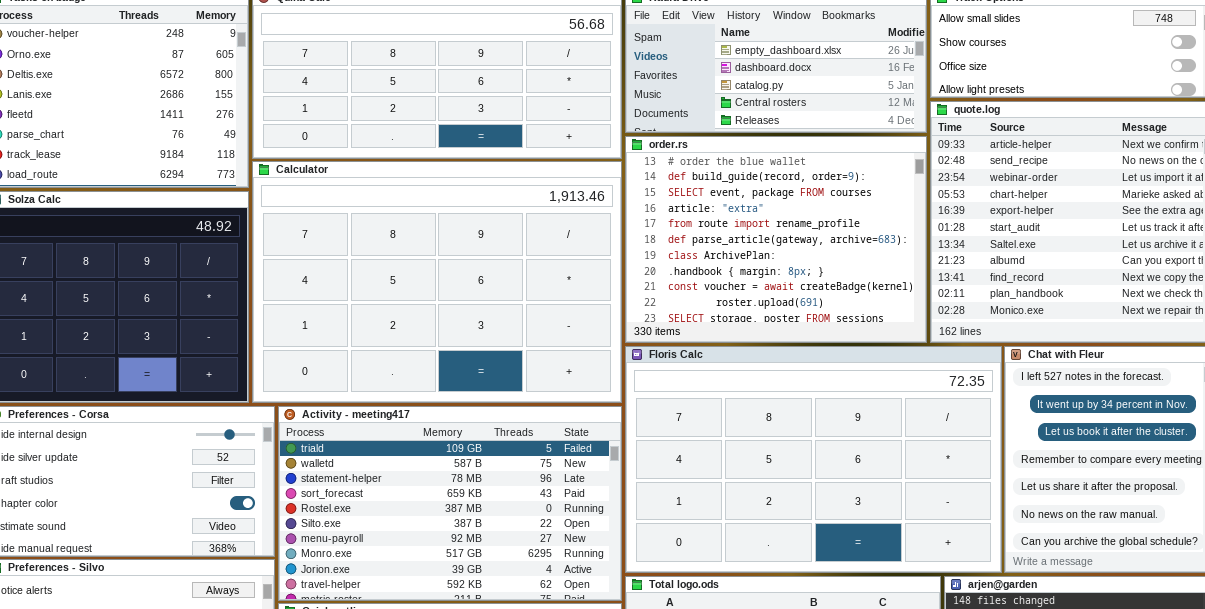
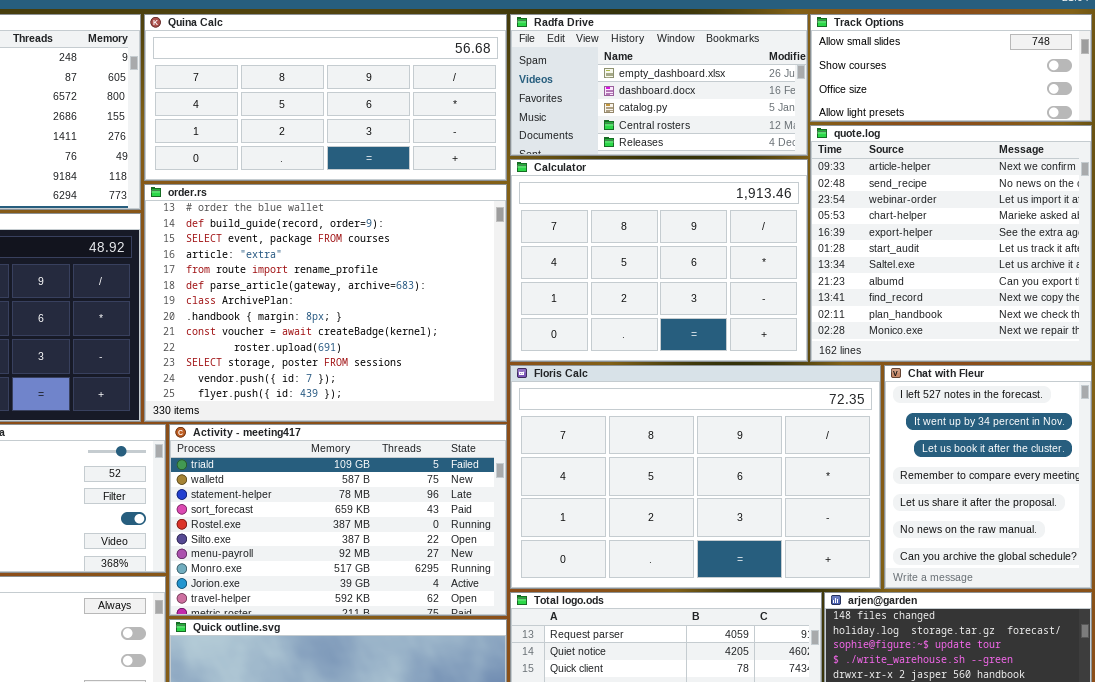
order.rs: [625,136,927,343] -> [144,184,507,422], moved, resized
Calculator: [252,161,622,403] -> [510,159,808,362], moved, resized

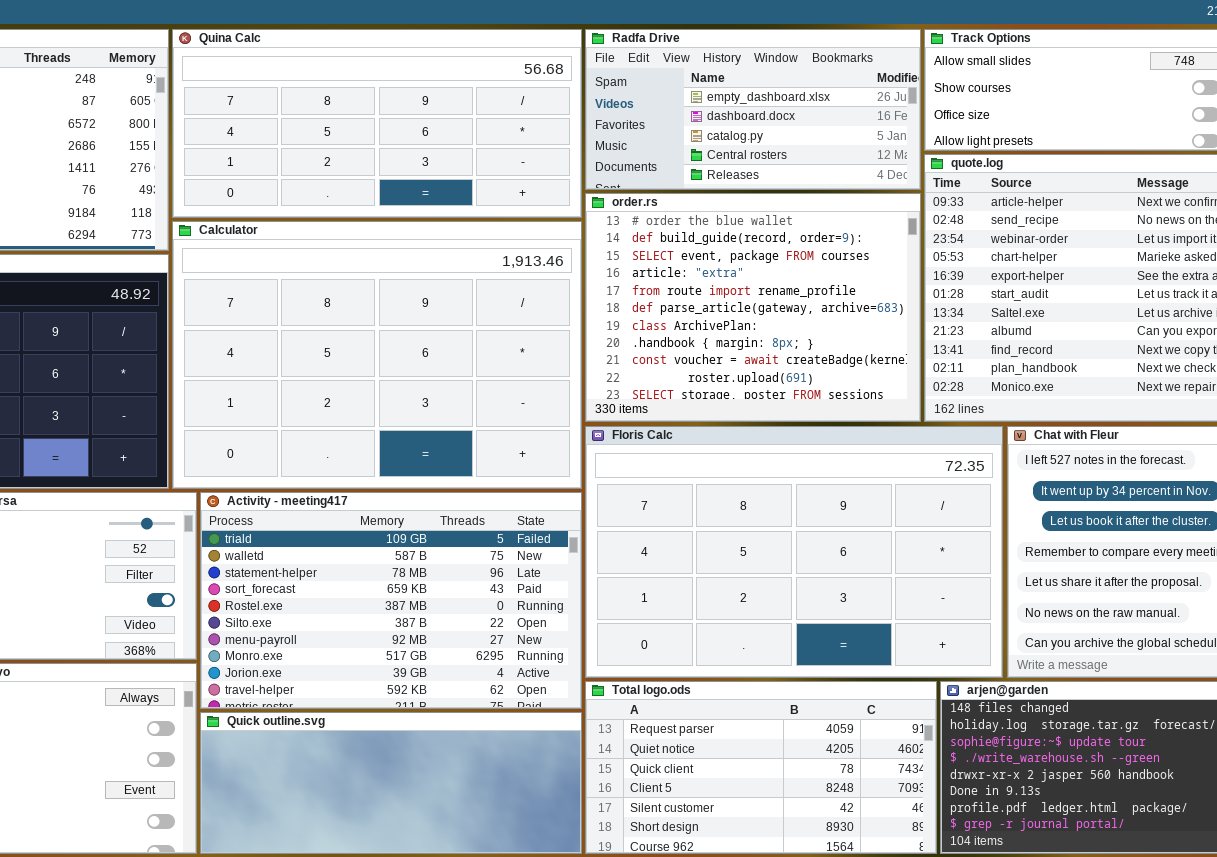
Calculator: [510,159,808,362] -> [172,221,582,489], moved, resized
order.rs: [144,184,507,422] -> [585,193,921,422], moved, resized

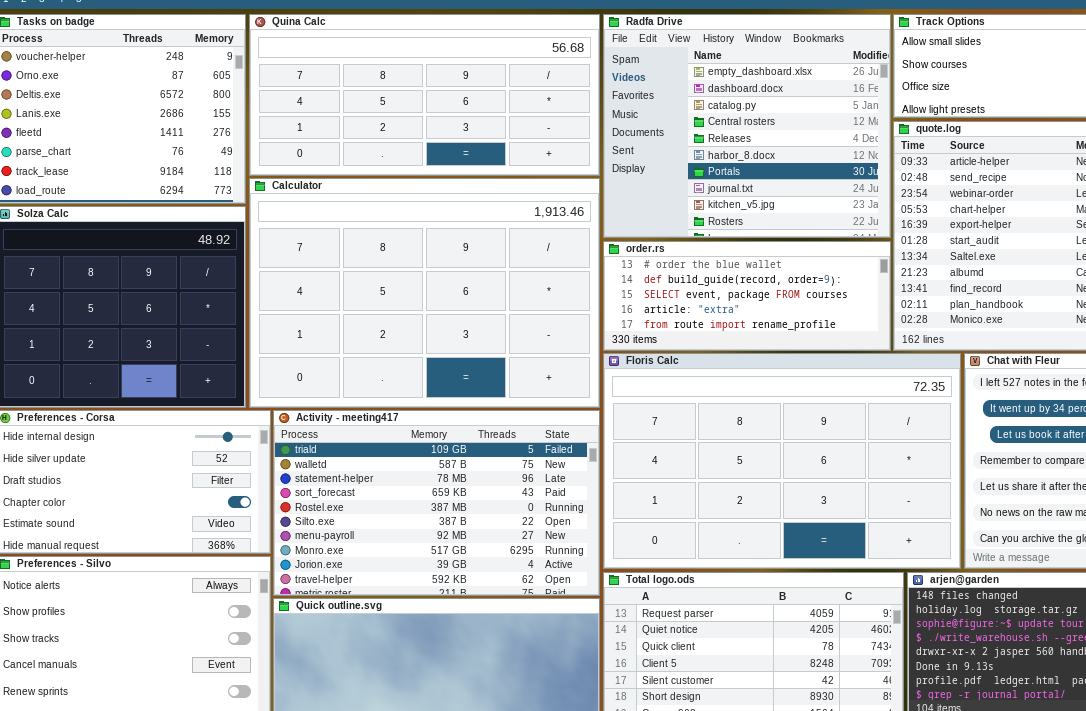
Radfa Drive: [585,29,921,190] -> [603,14,891,238], resized
order.rs: [585,193,921,422] -> [603,241,891,351], resized

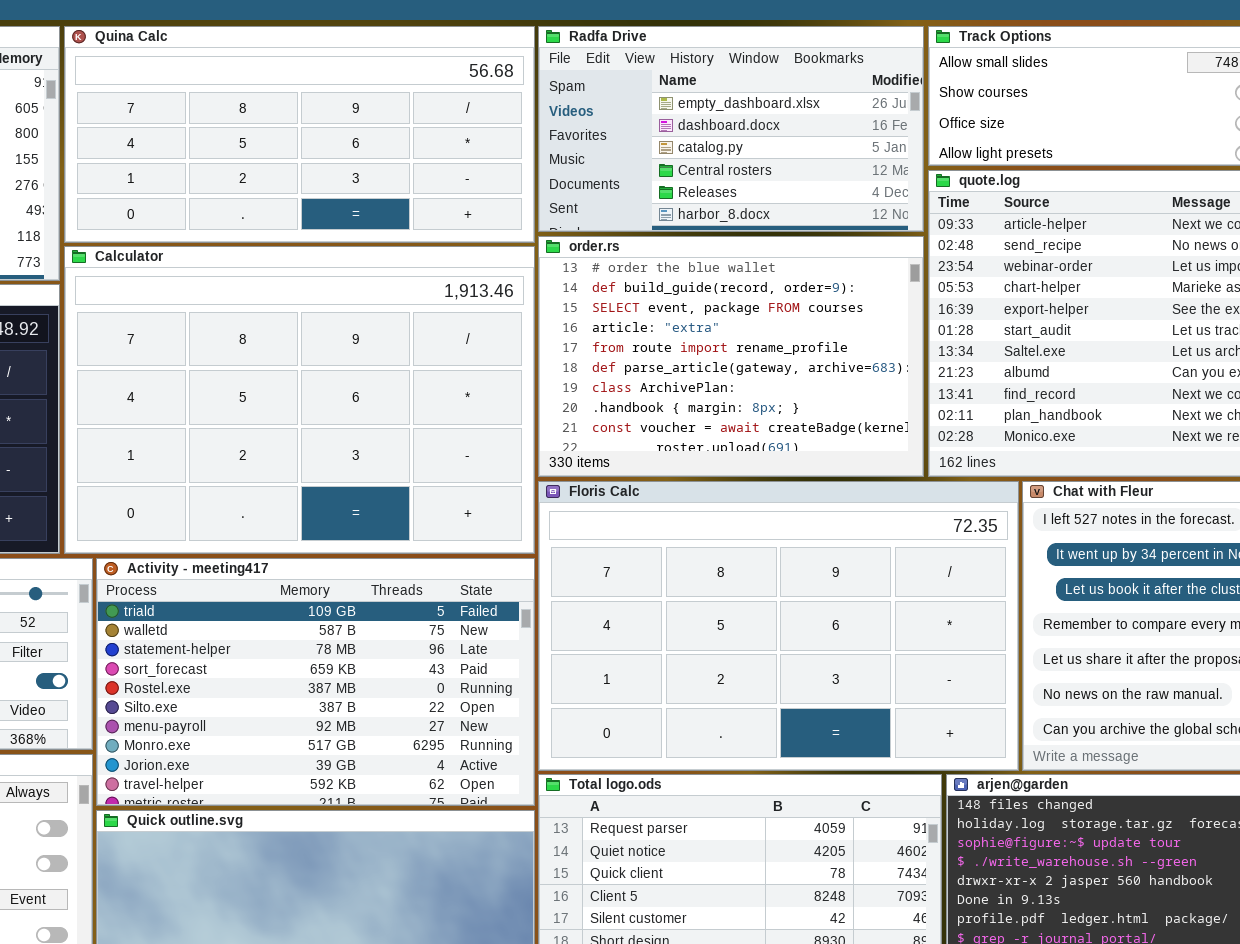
Radfa Drive: [603,14,891,238] -> [538,26,924,232], resized
order.rs: [603,241,891,351] -> [538,236,924,477], resized

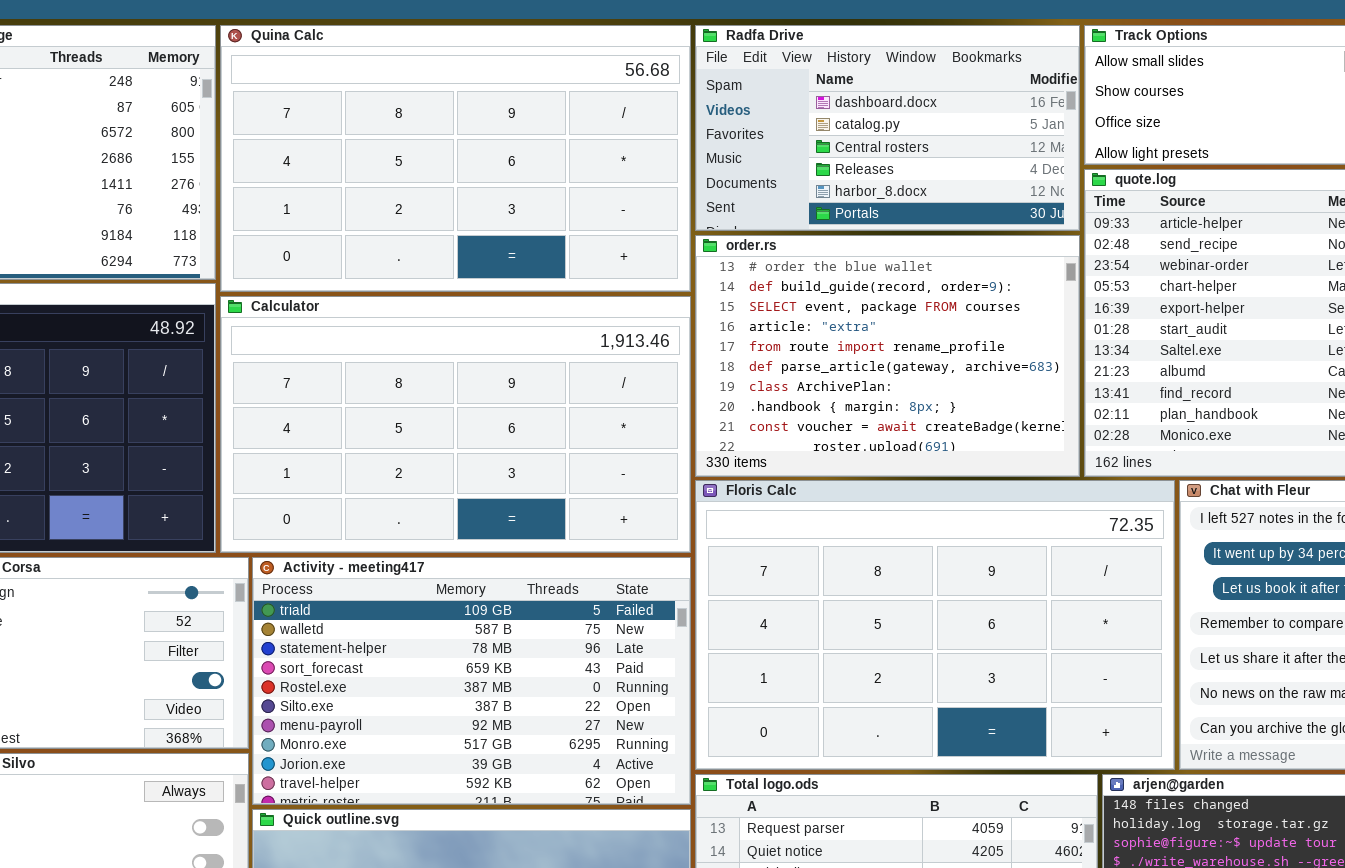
Quina Calc: [64,26,535,243] -> [220,25,691,292], resized
Radfa Drive: [538,26,924,232] -> [695,25,1080,231], scrolled down 1 row
Calculator: [64,246,535,554] -> [220,296,691,553], resized

